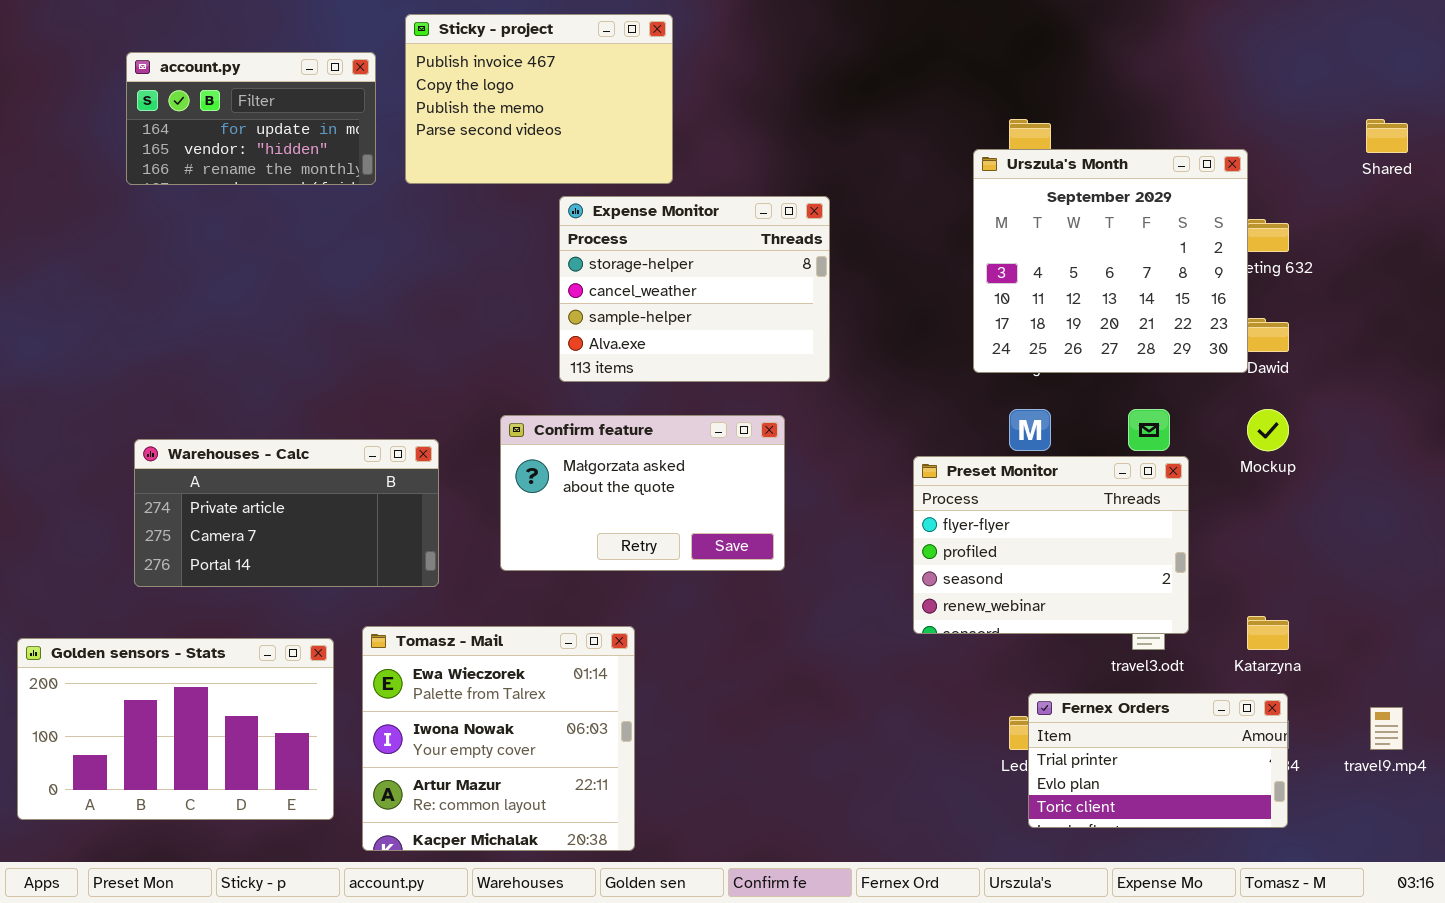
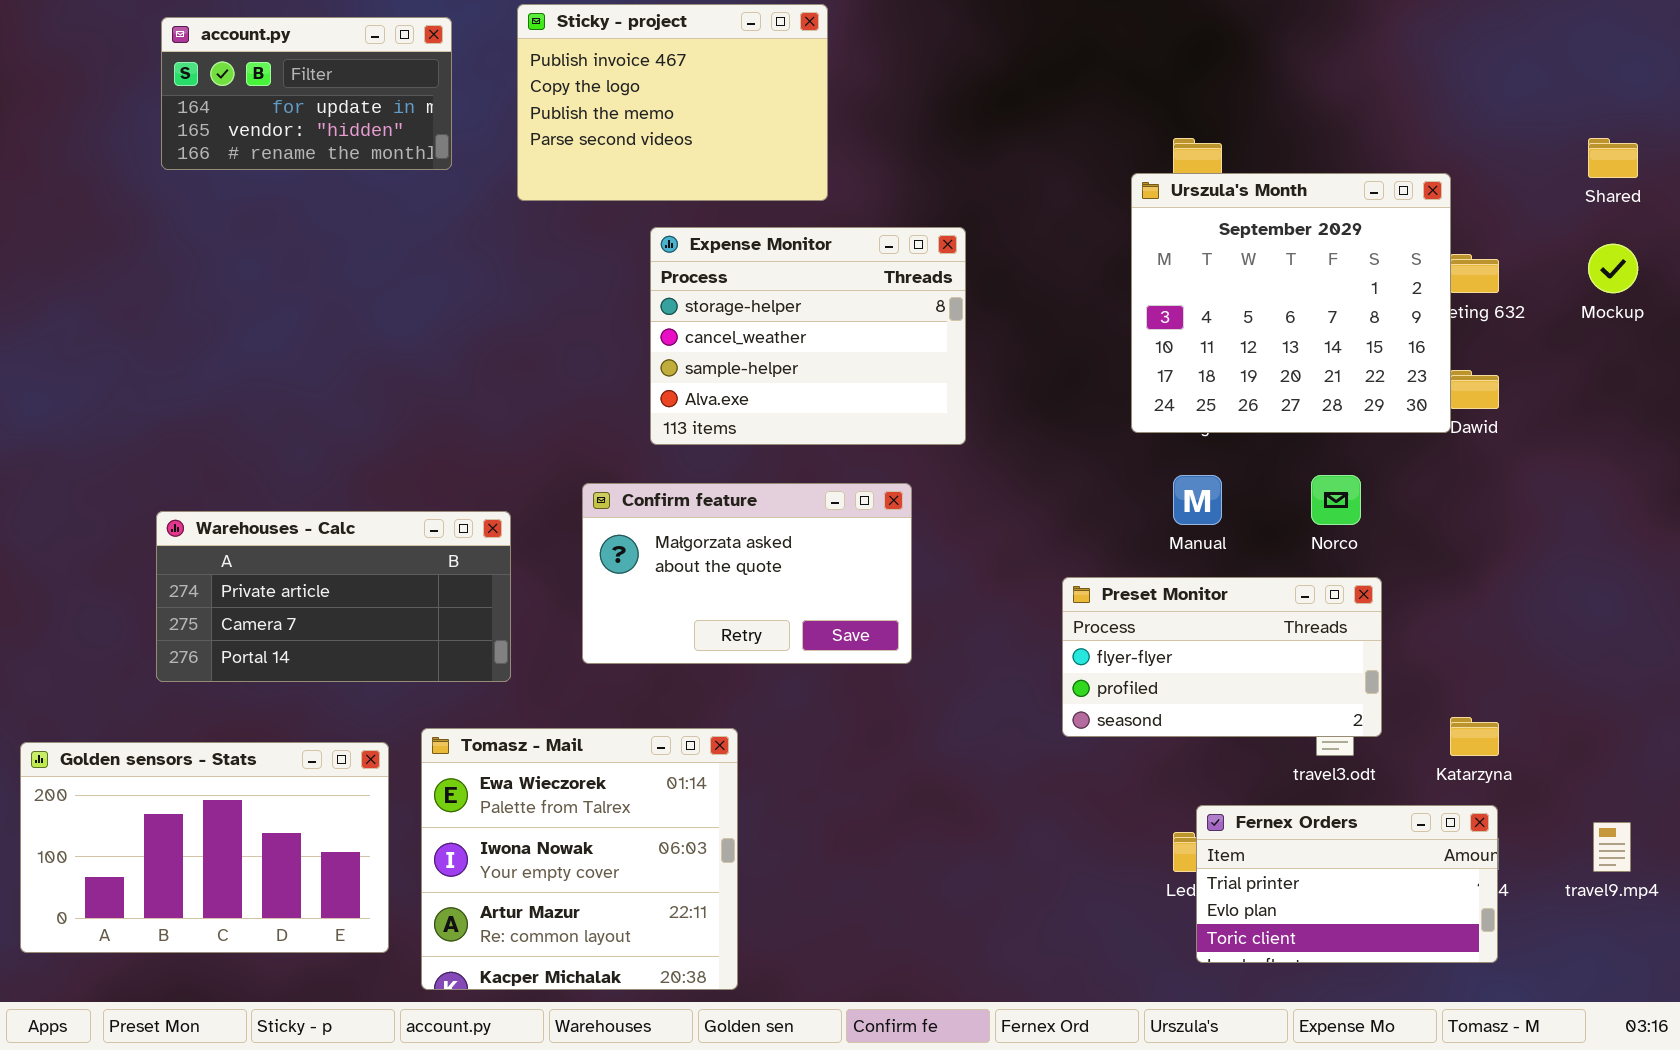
Sticky - project: [405,14,673,184] -> [517,4,828,201], moved
account.py: [126,52,376,185] -> [161,17,452,170], moved
Mockup: [1247,409,1289,451] -> [1588,244,1638,293], moved
Preset Monitor: [913,456,1189,634] -> [1062,577,1382,737], resized

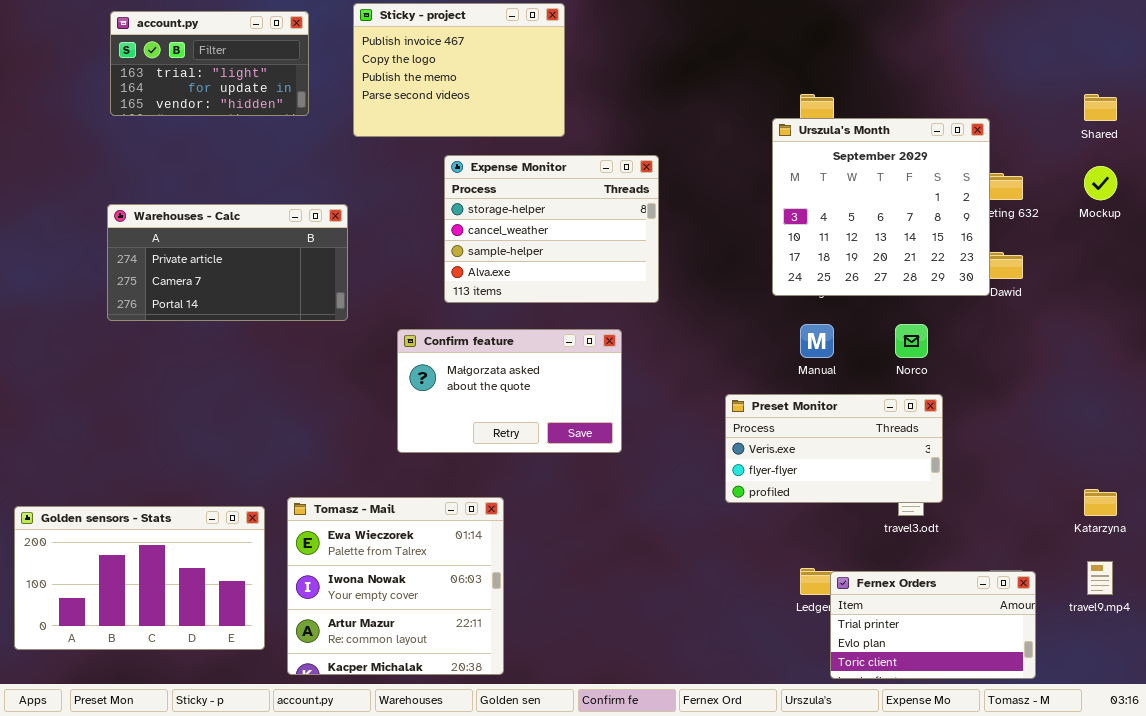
account.py: [161,17,452,170] -> [110,11,309,116], scrolled up 1 row
Warehouses - Calc: [156,511,511,682] -> [107,204,348,321], moved
Preset Monitor: [1062,577,1382,737] -> [725,394,943,503], scrolled up 1 row
Katarzyna: [1450,717,1499,756] -> [1084,489,1117,516], moved
Fernex Orders: [1196,805,1498,963] -> [830,571,1036,679], moved

